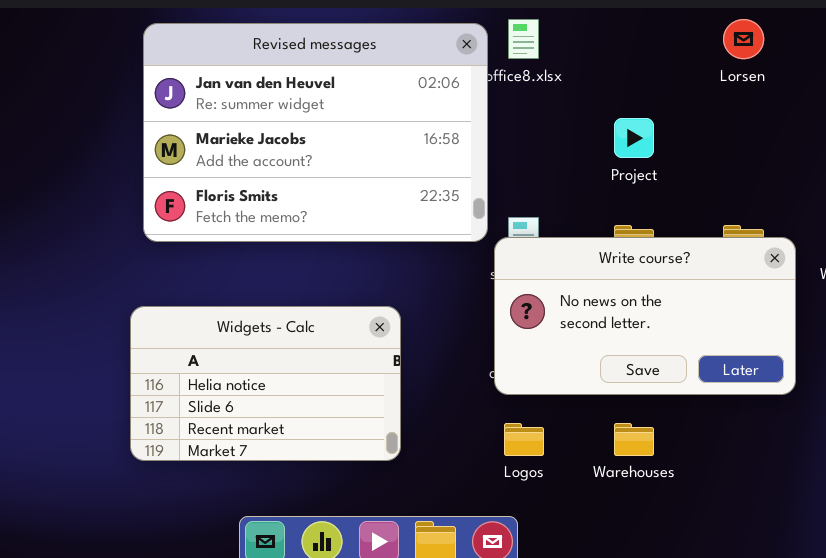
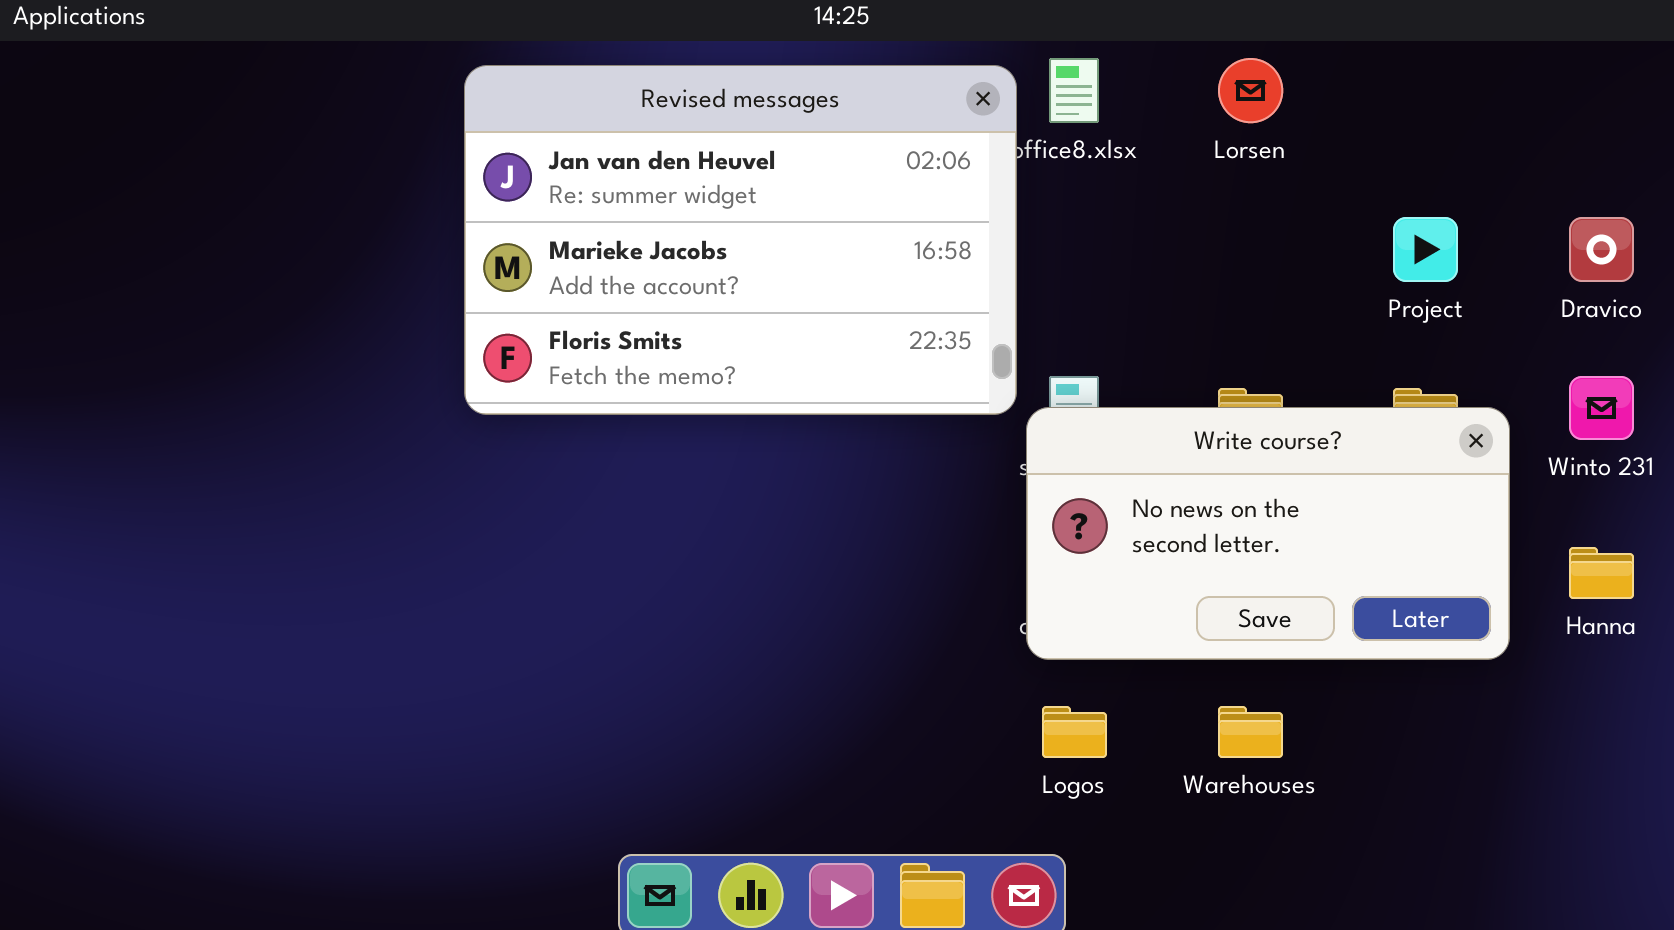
Lorsen: [723,19,764,59] -> [1218,58,1283,123], moved
Project: [614,118,654,158] -> [1393,217,1458,282], moved
Widgets - Calc: [130,306,401,461] -> none, closed

